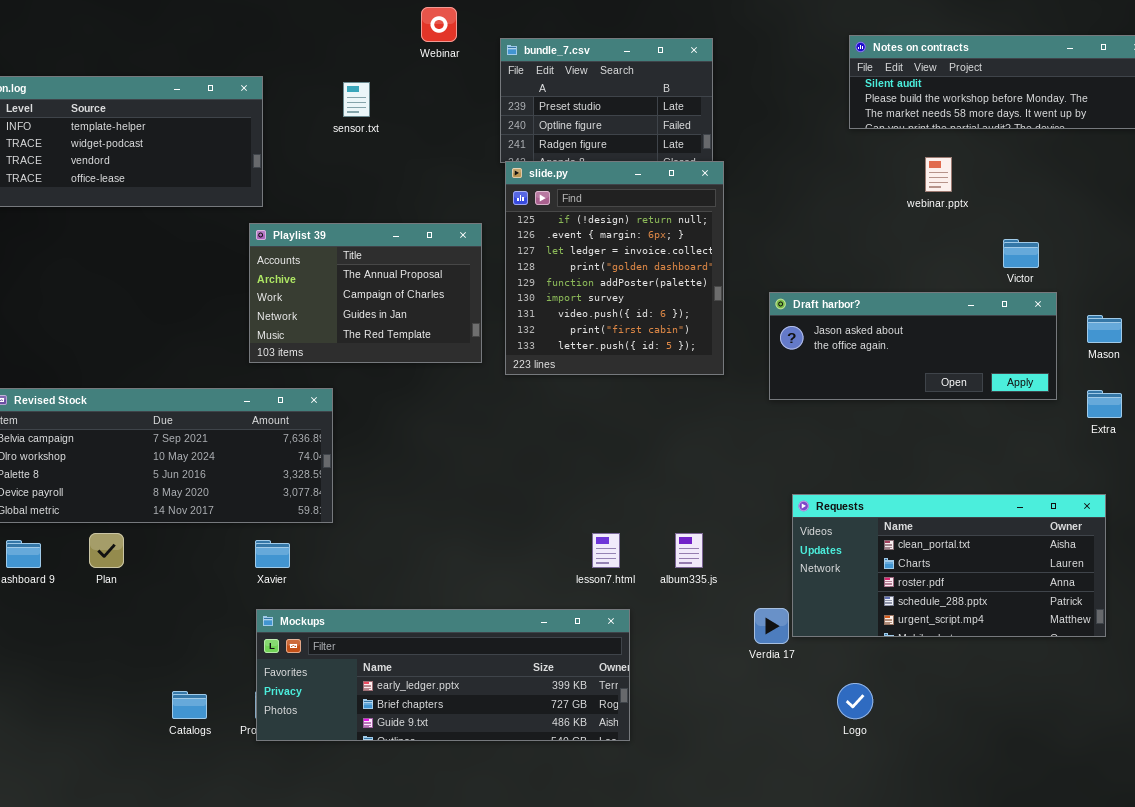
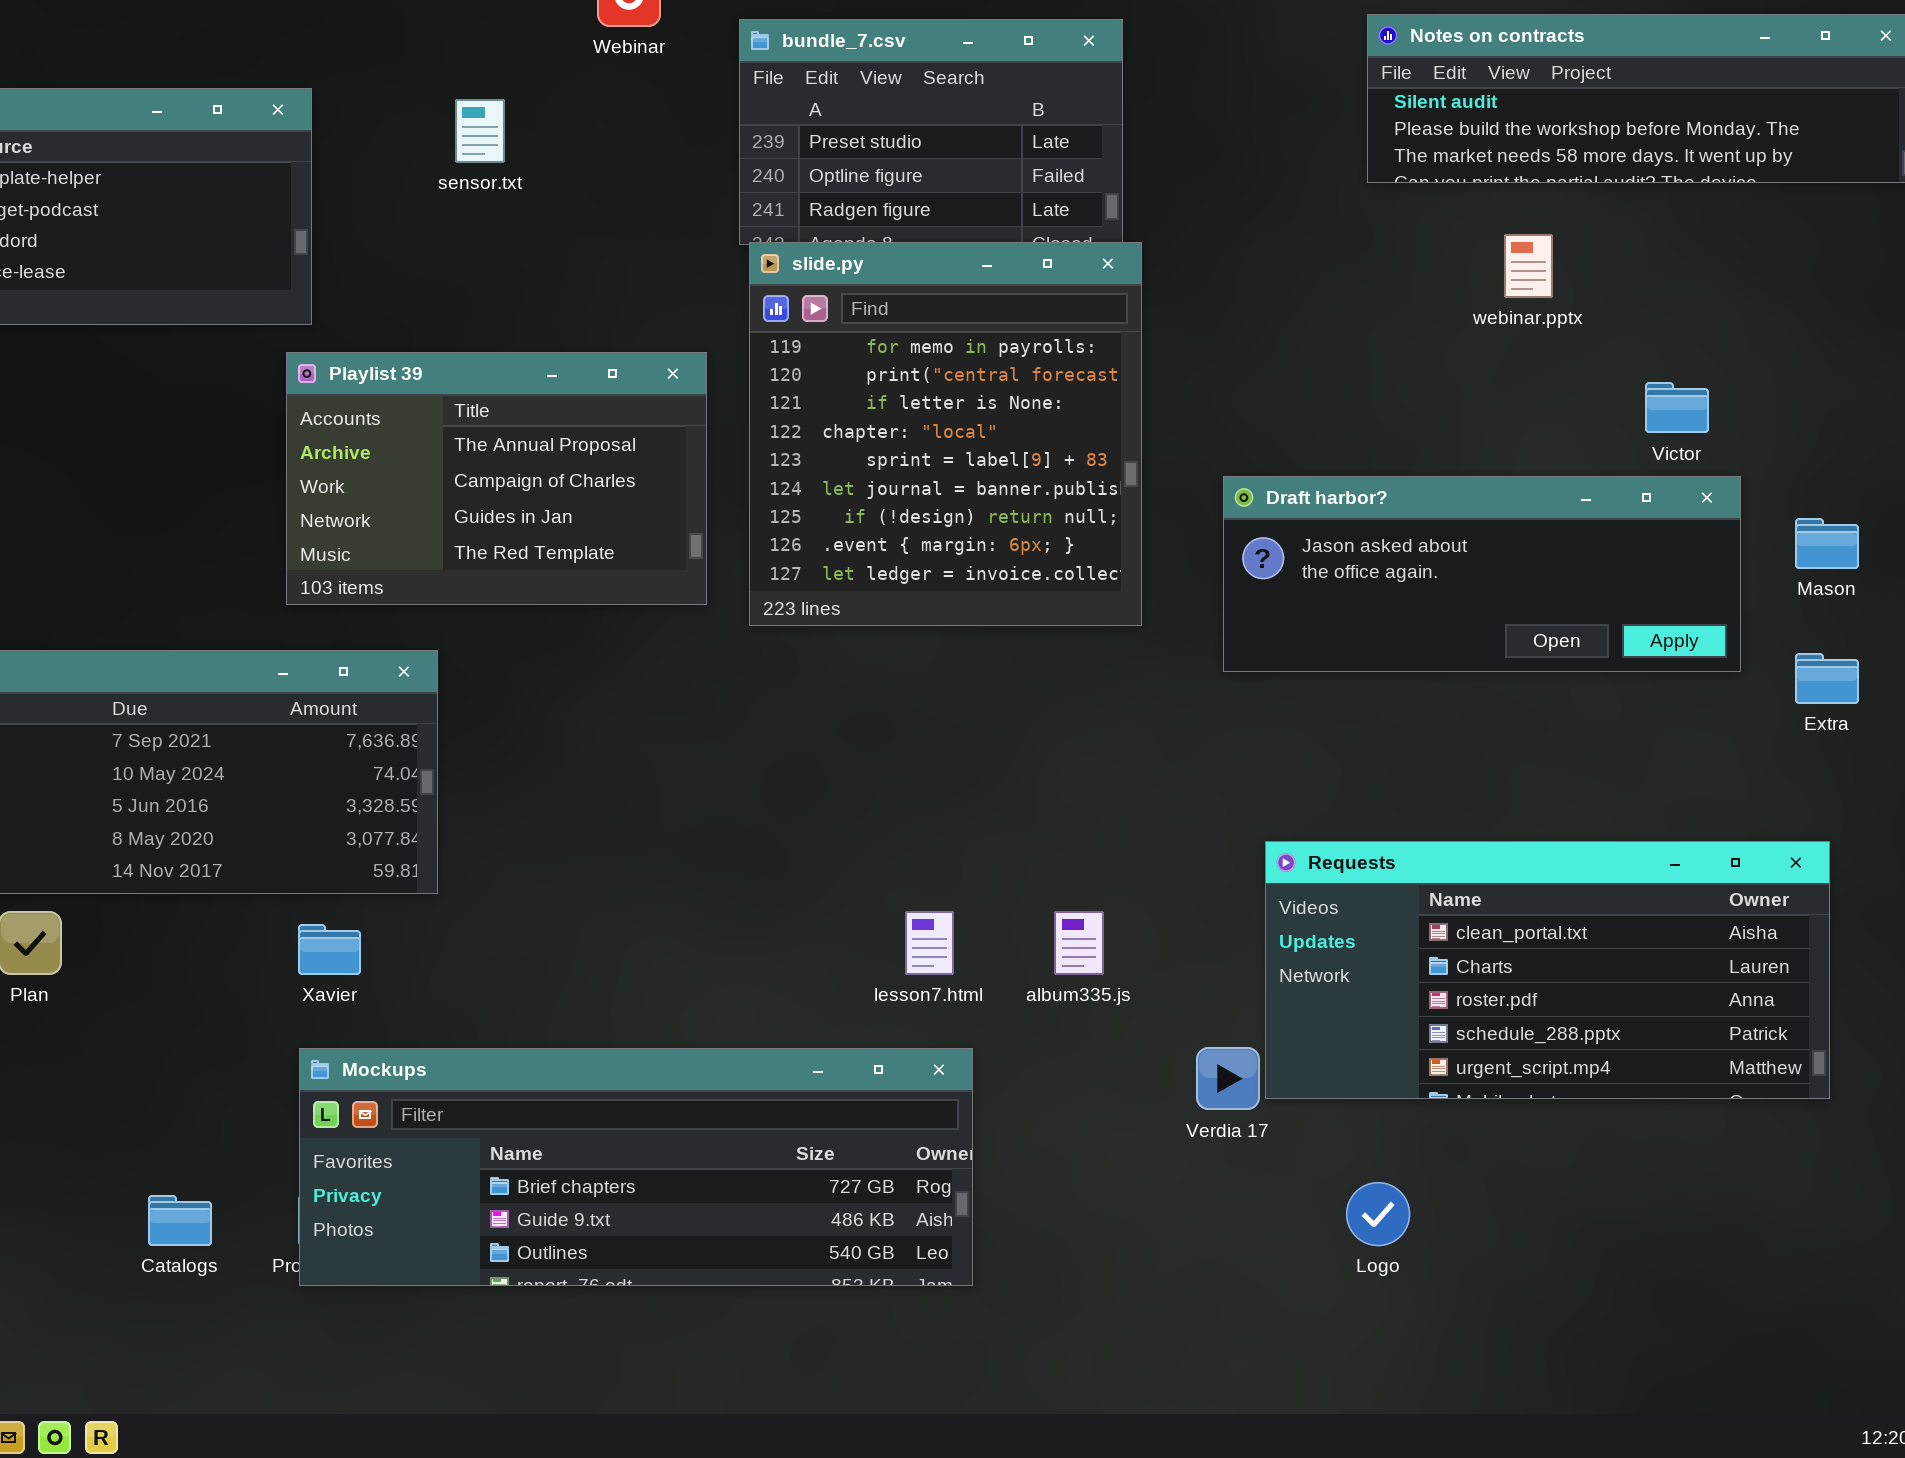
slide.py: [505,161,724,375] -> [749,242,1142,626], scrolled up 6 rows
Mockups: [256,609,630,741] -> [299,1048,973,1286], scrolled down 1 row

